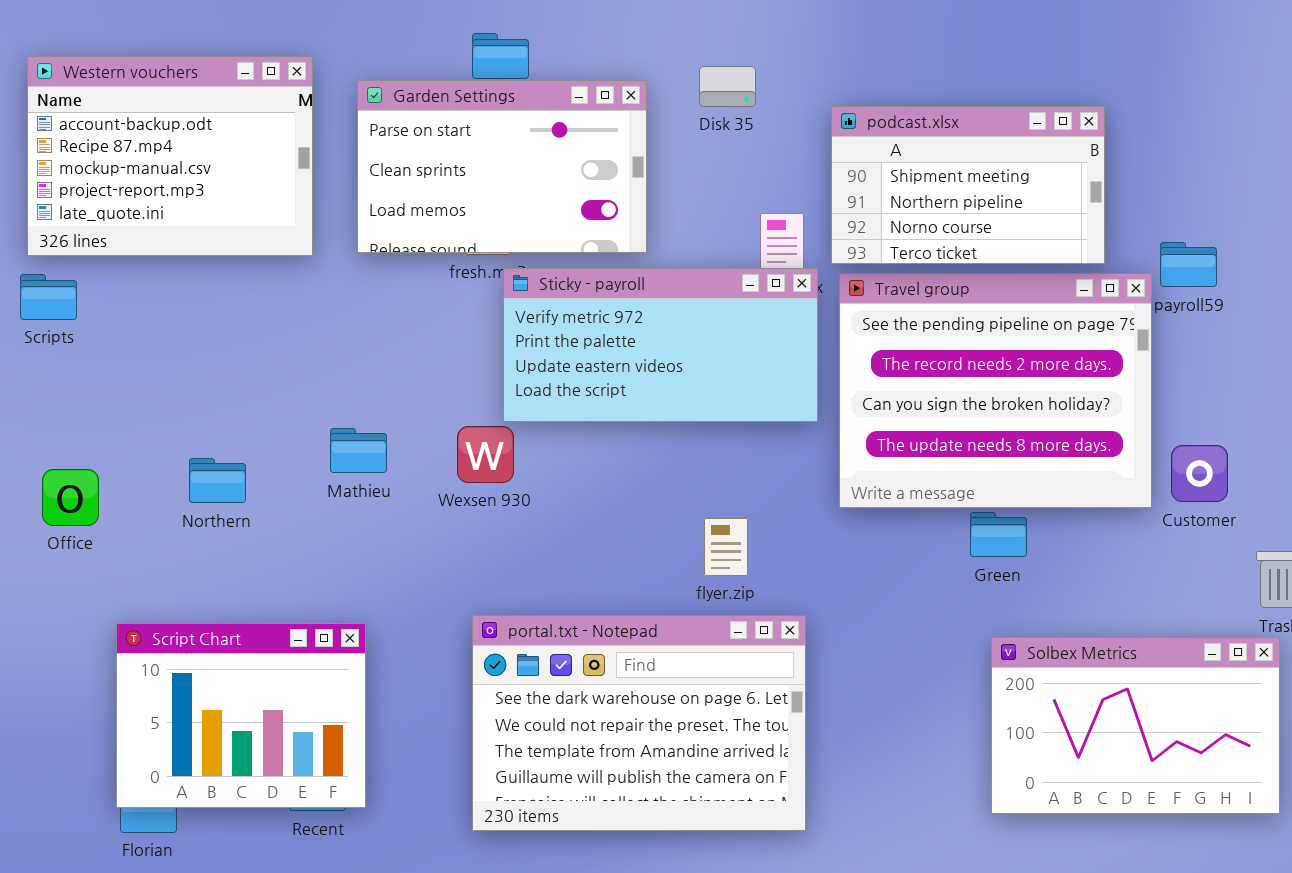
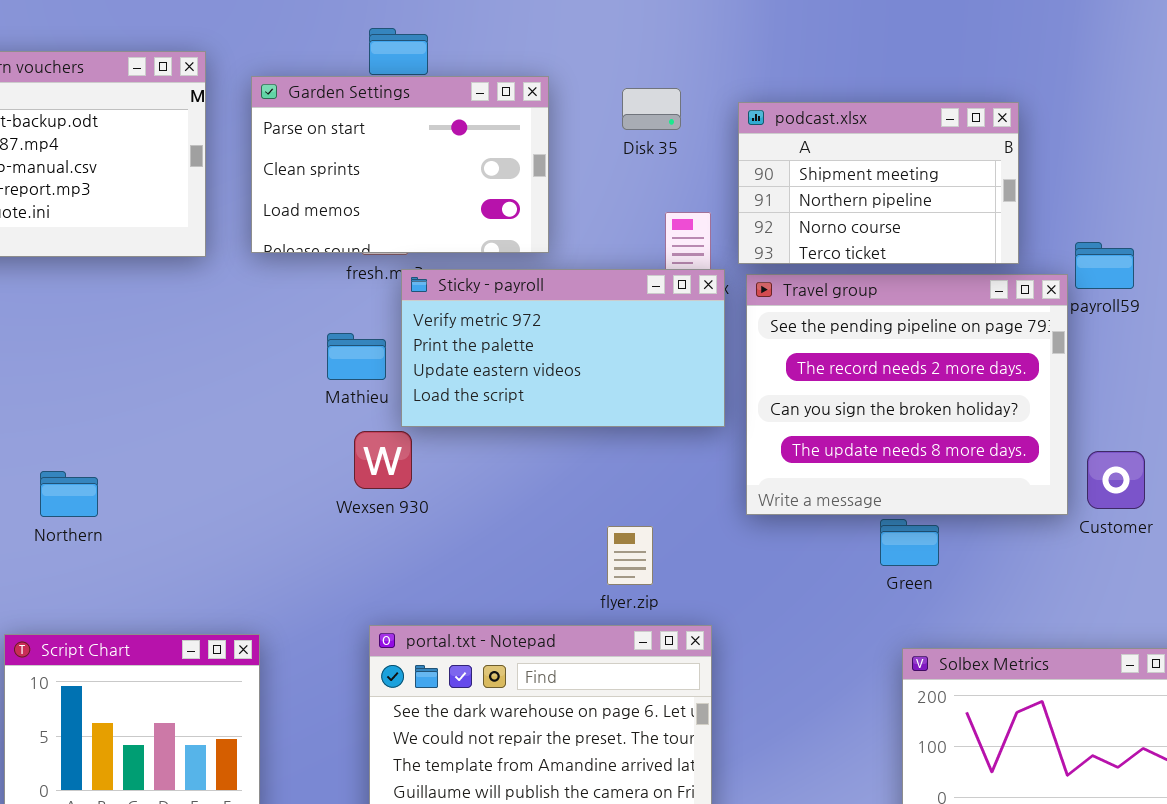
Disk 35: [699,66,756,107] -> [622,88,681,130], moved
Mathieu: [330,428,387,473] -> [327,333,386,380], moved
Northern: [189,458,246,503] -> [40,471,98,517], moved

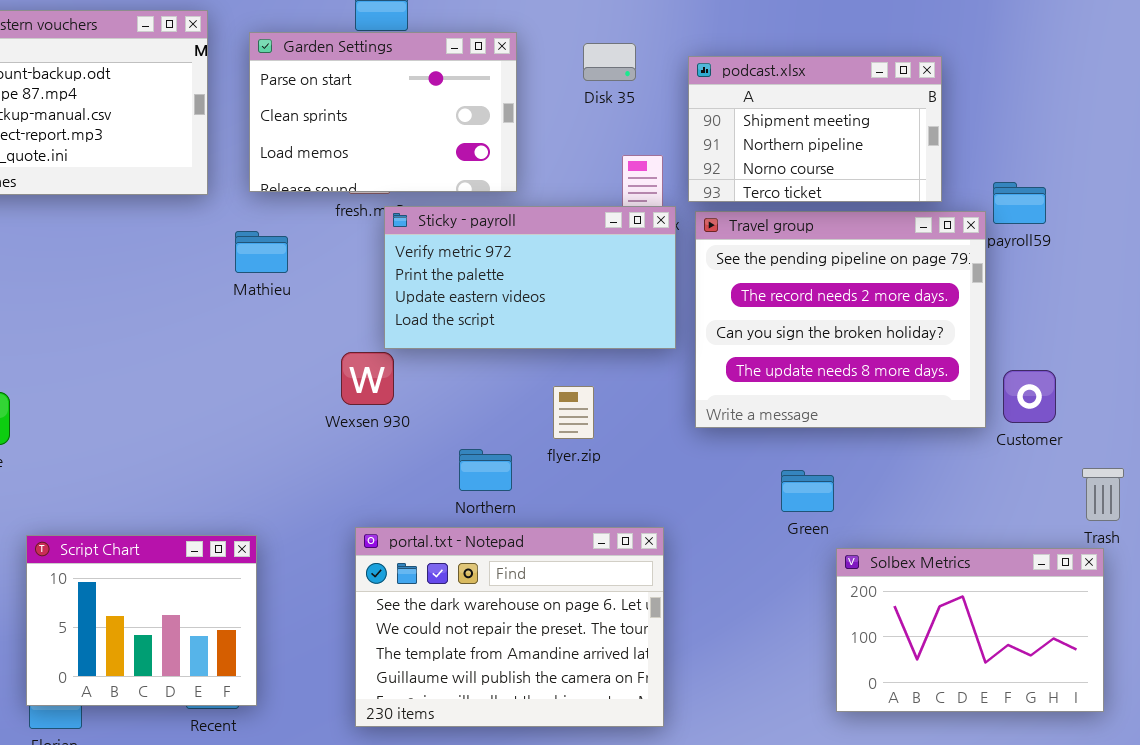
Mathieu: [327,333,386,380] -> [235,231,288,273], moved
Northern: [40,471,98,517] -> [459,449,512,491], moved
Green: [880,519,939,566] -> [781,470,834,512], moved
flyer.zip: [607,526,653,585] -> [553,386,594,439], moved

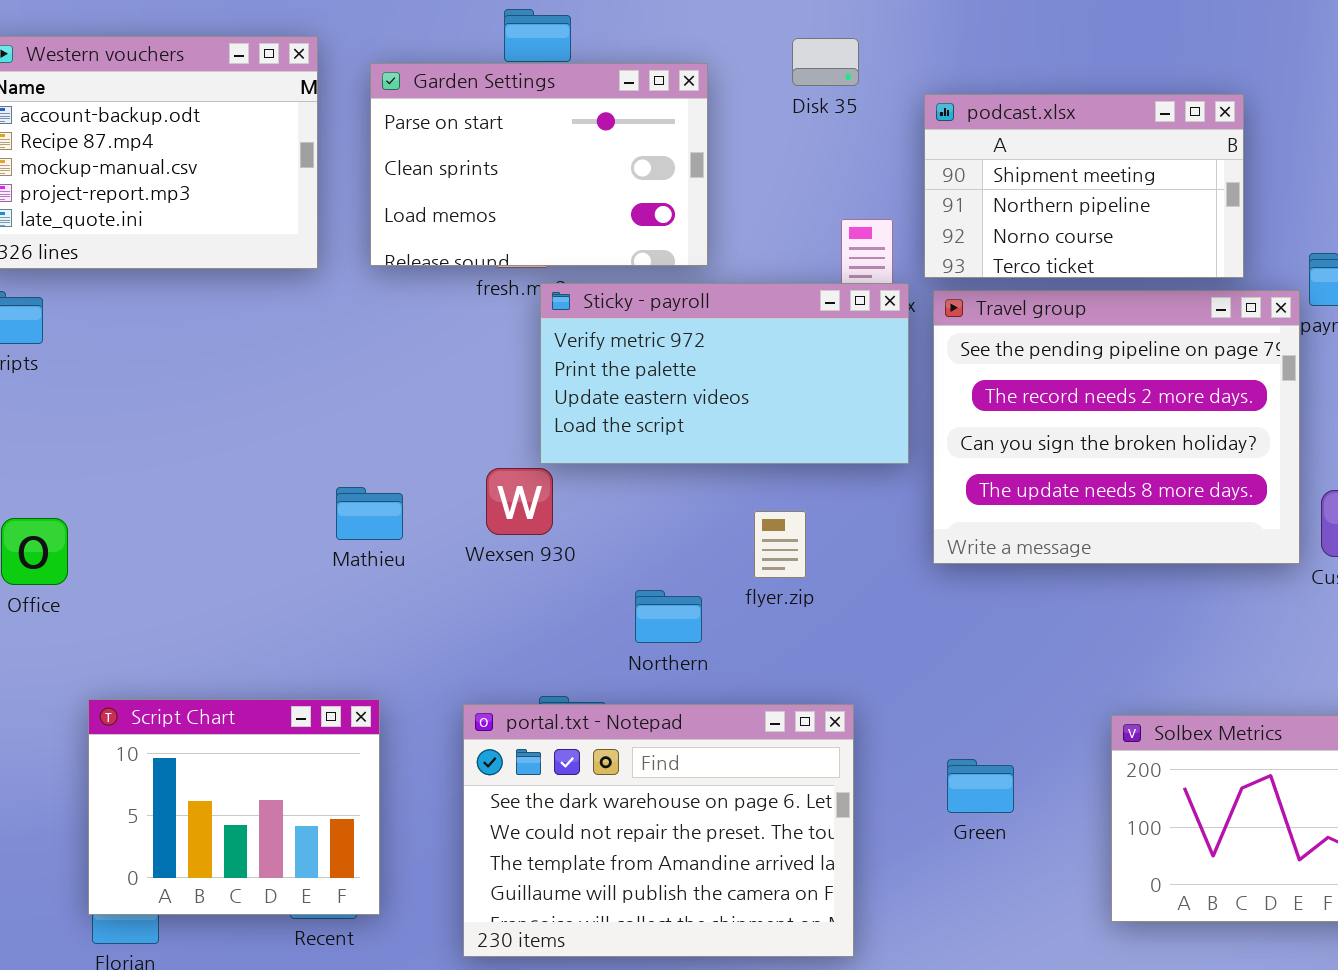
Disk 35: [583,43,636,81] -> [792,38,859,86], moved
Mathieu: [235,231,288,273] -> [336,487,403,540], moved
Green: [781,470,834,512] -> [947,759,1014,813], moved
portal.txt - Notepad: [355,527,664,727] -> [463,704,854,957], moved

